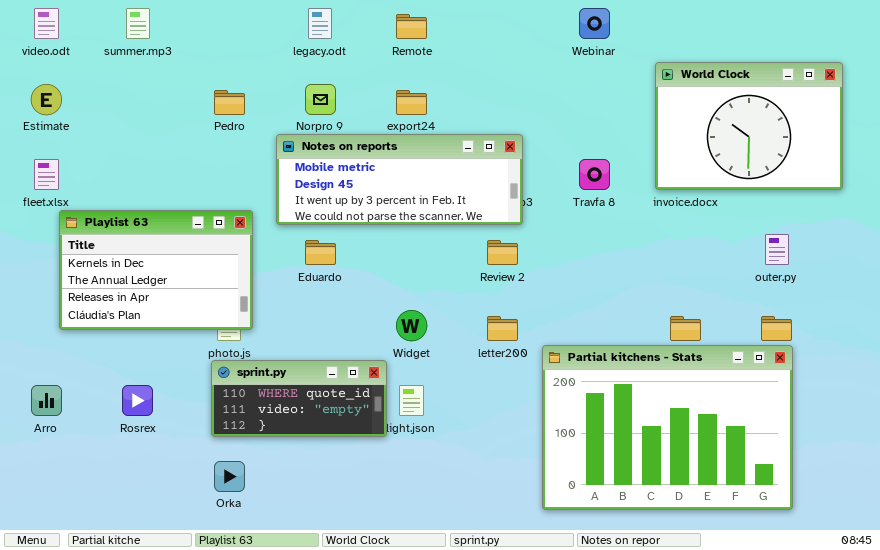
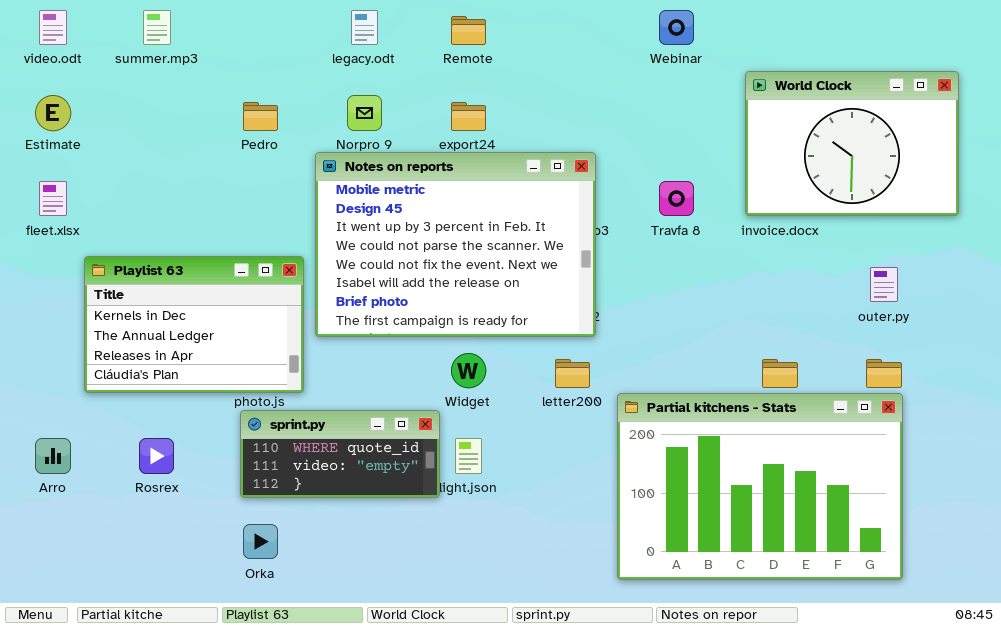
Notes on reports: [276,134,523,225] -> [315,152,596,337], resized
Playlist 63: [59,210,253,330] -> [84,256,304,393], moved

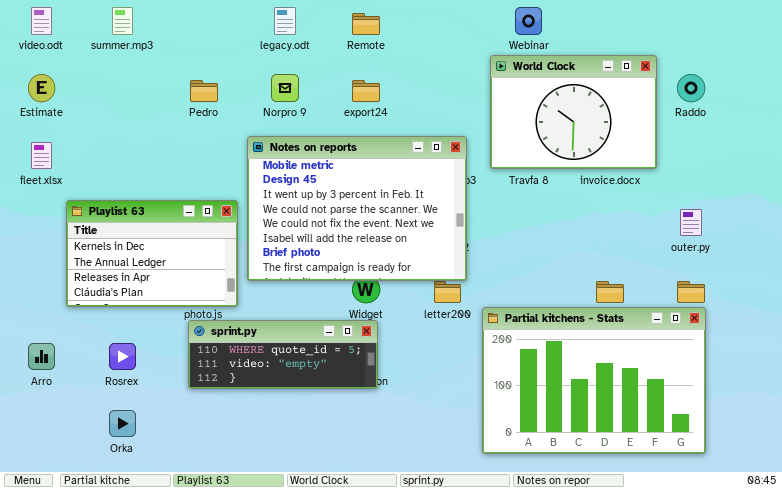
World Clock: [745,71,959,216] -> [490,55,657,169], moved
Notes on reports: [315,152,596,337] -> [247,136,467,281], moved
sprint.py: [240,410,440,498] -> [188,320,378,389], resized
Orka: [243,524,278,559] -> [109,410,136,437], moved

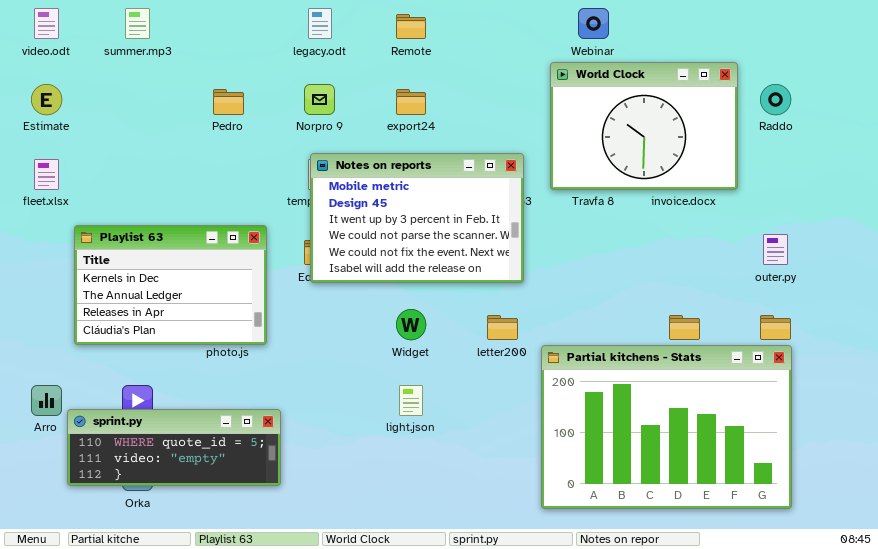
Notes on reports: [247,136,467,281] -> [310,153,524,283], resized
sprint.py: [188,320,378,389] -> [67,409,281,486], moved

